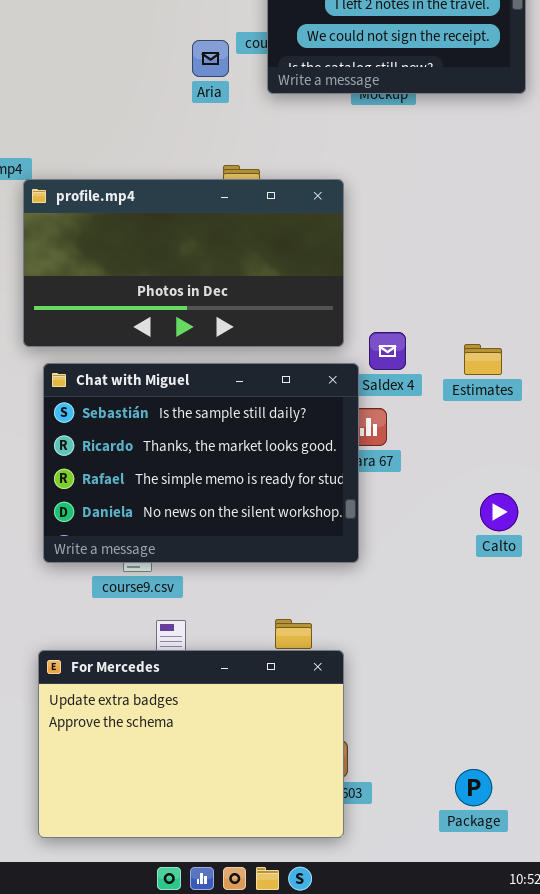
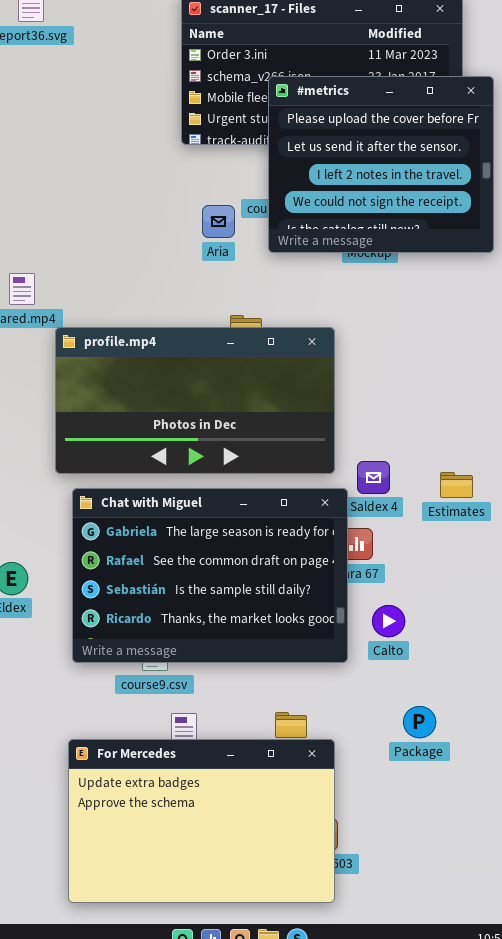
Chat with Miguel: [43,363,359,563] -> [72,488,348,663], scrolled up 2 rows
Calto: [480,493,518,531] -> [372,605,405,637], moved
Package: [455,769,492,806] -> [403,706,436,738], moved

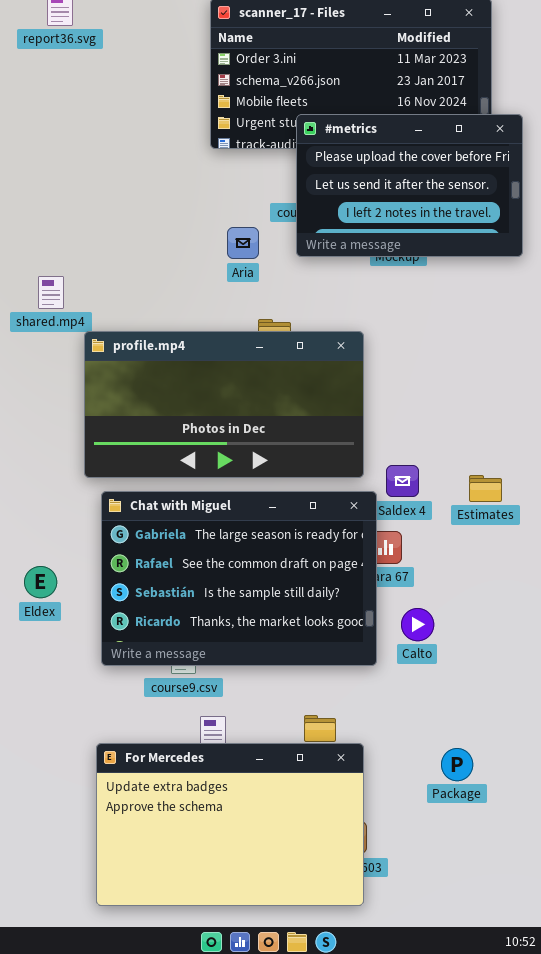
#metrics: [268,76,494,253] -> [296,114,523,257], resized
Aria: [202,205,235,238] -> [227,227,259,259], moved
Package: [403,706,436,738] -> [441,748,473,781], moved

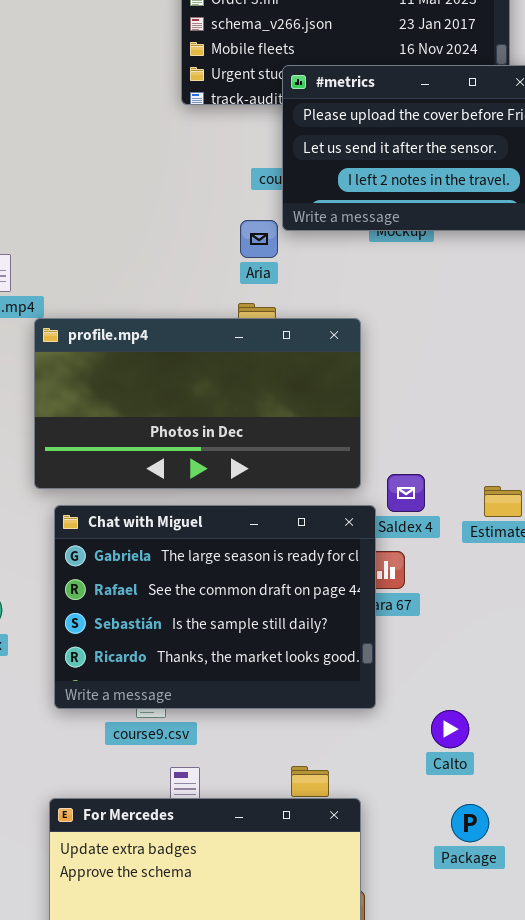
Aria: [227,227,259,259] -> [240,220,278,258], moved
Calto: [401,608,434,641] -> [431,710,469,748], moved

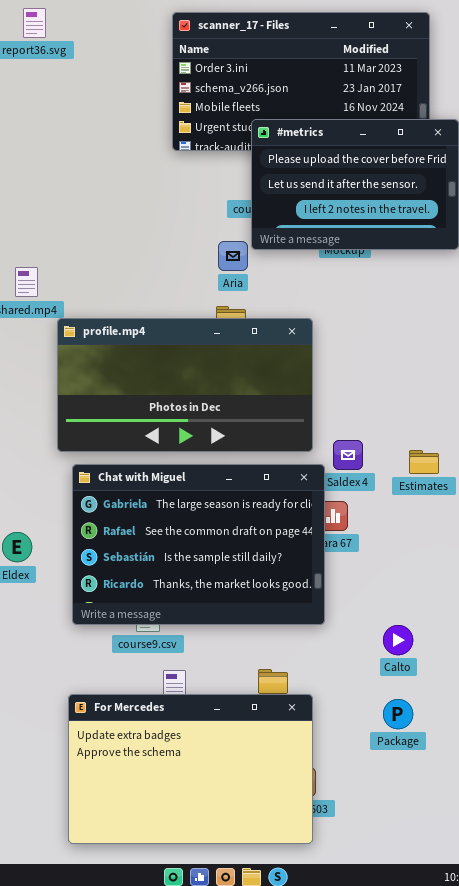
Calto: [431,710,469,748] -> [383,625,413,655], moved

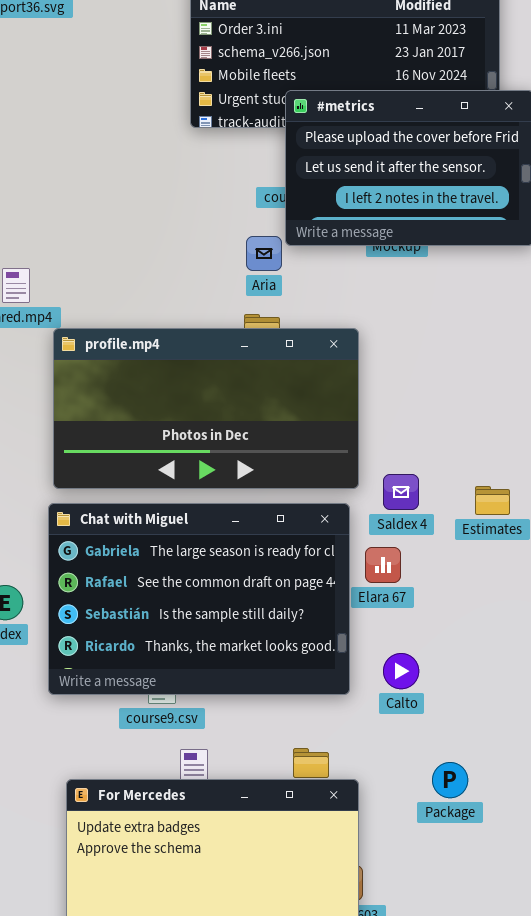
Chat with Miguel: [72,464,325,625] -> [48,503,350,695], moved
Calto: [383,625,413,655] -> [383,653,419,689], moved
Package: [383,699,413,729] -> [432,762,468,798], moved

